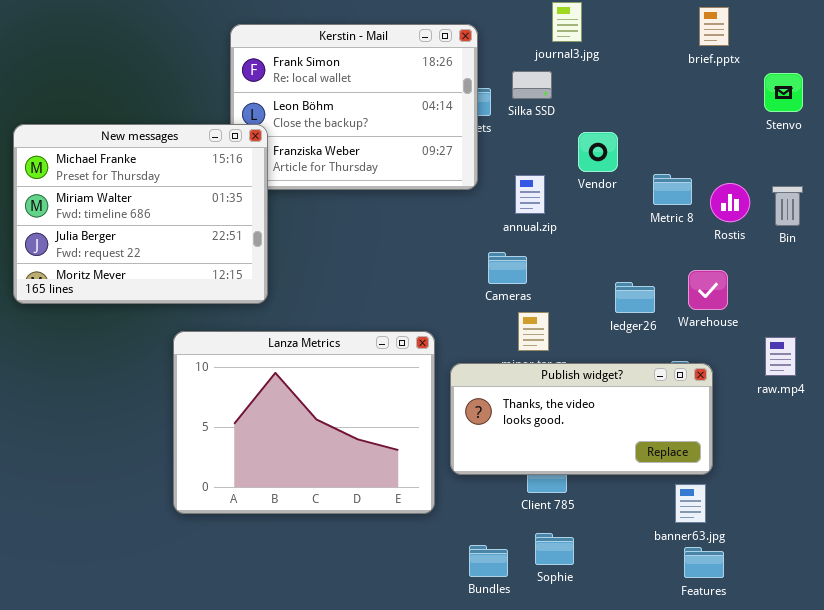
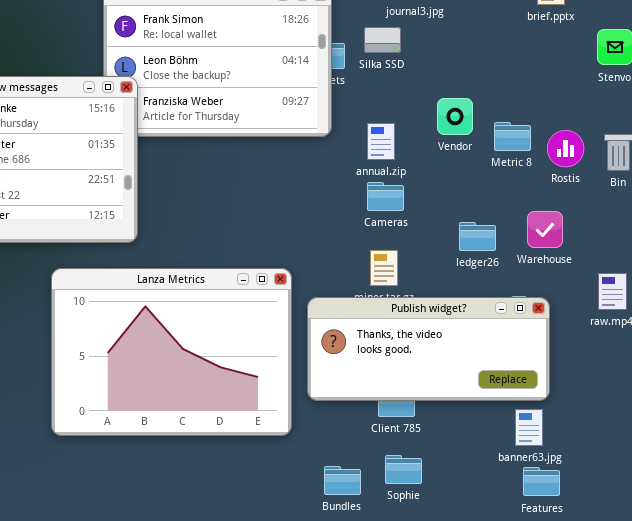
Vendor: [578,132,618,172] -> [437,98,473,135], moved
Cameras: [488,252,527,284] -> [367,182,404,211], moved

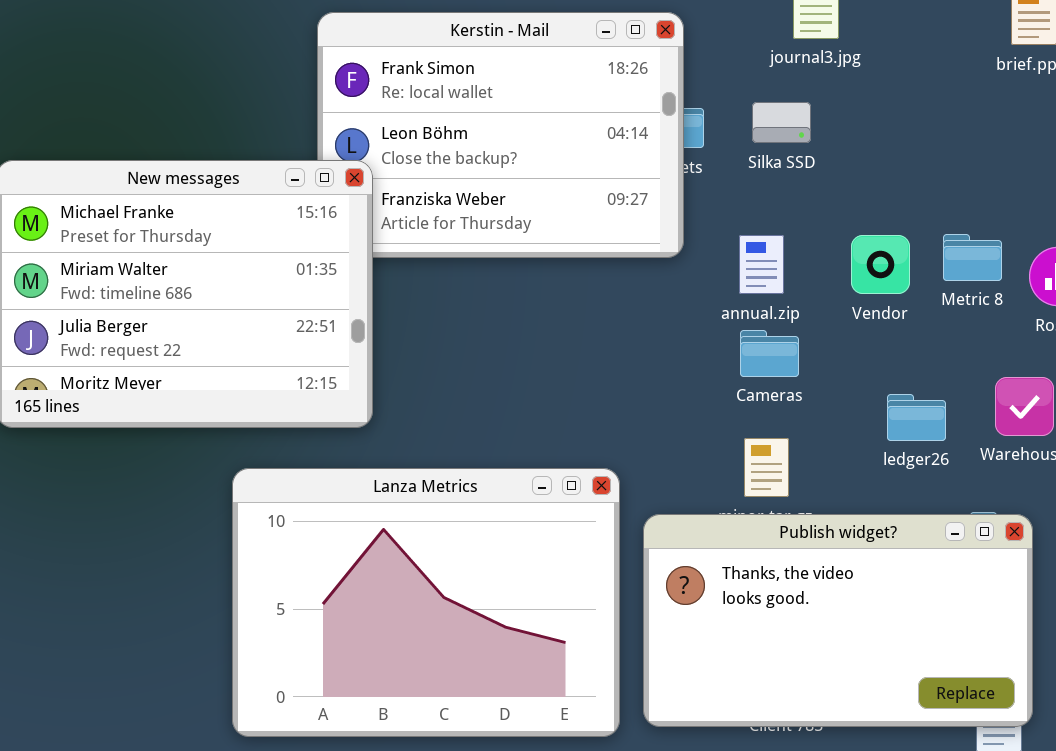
Silka SSD: [364,27,401,53] -> [752,102,811,143], moved
Vendor: [437,98,473,135] -> [851,235,910,294], moved
Publish widget?: [307,297,550,401] -> [643,514,1033,727], resized

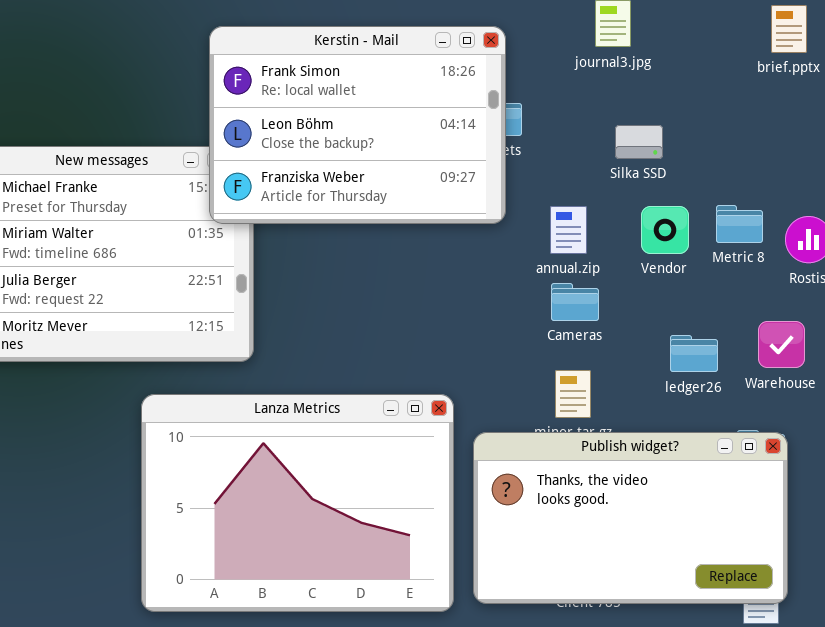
Kerstin - Mail: [317,12,684,258] -> [209,26,506,224], raised
Silka SSD: [752,102,811,143] -> [615,125,663,159], moved

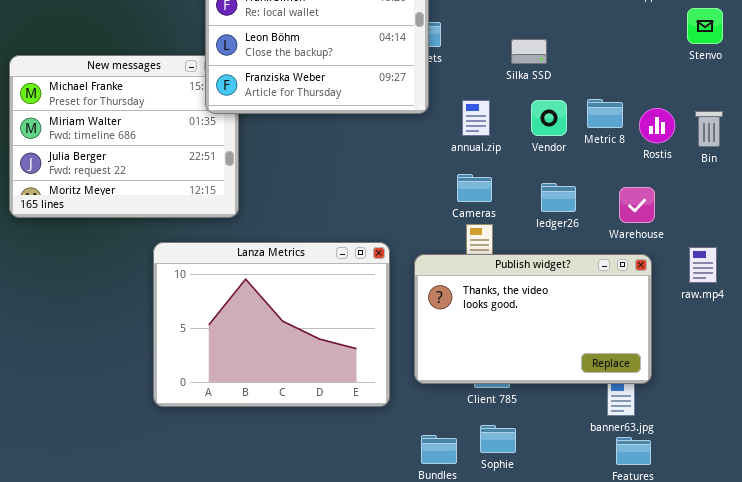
Cameras: [551,283,599,321] -> [457,174,492,202], moved
ledger26: [670,335,718,372] -> [541,183,576,212], moved
Publish widget?: [473,432,788,604] -> [414,254,652,384], moved

